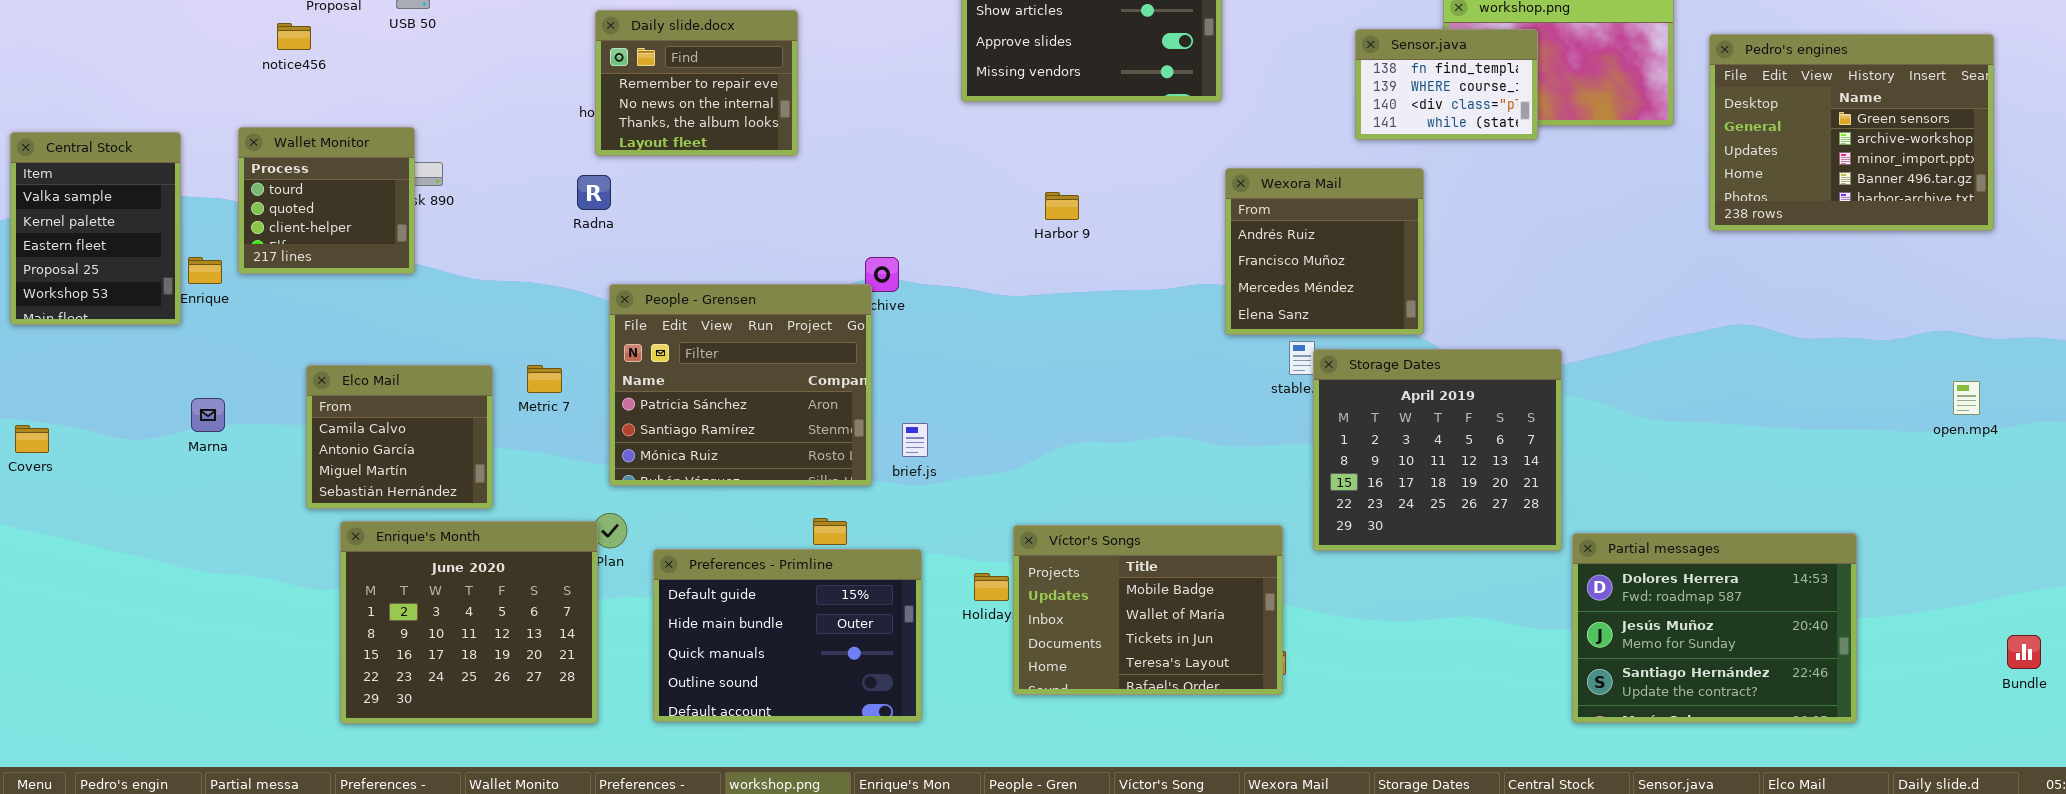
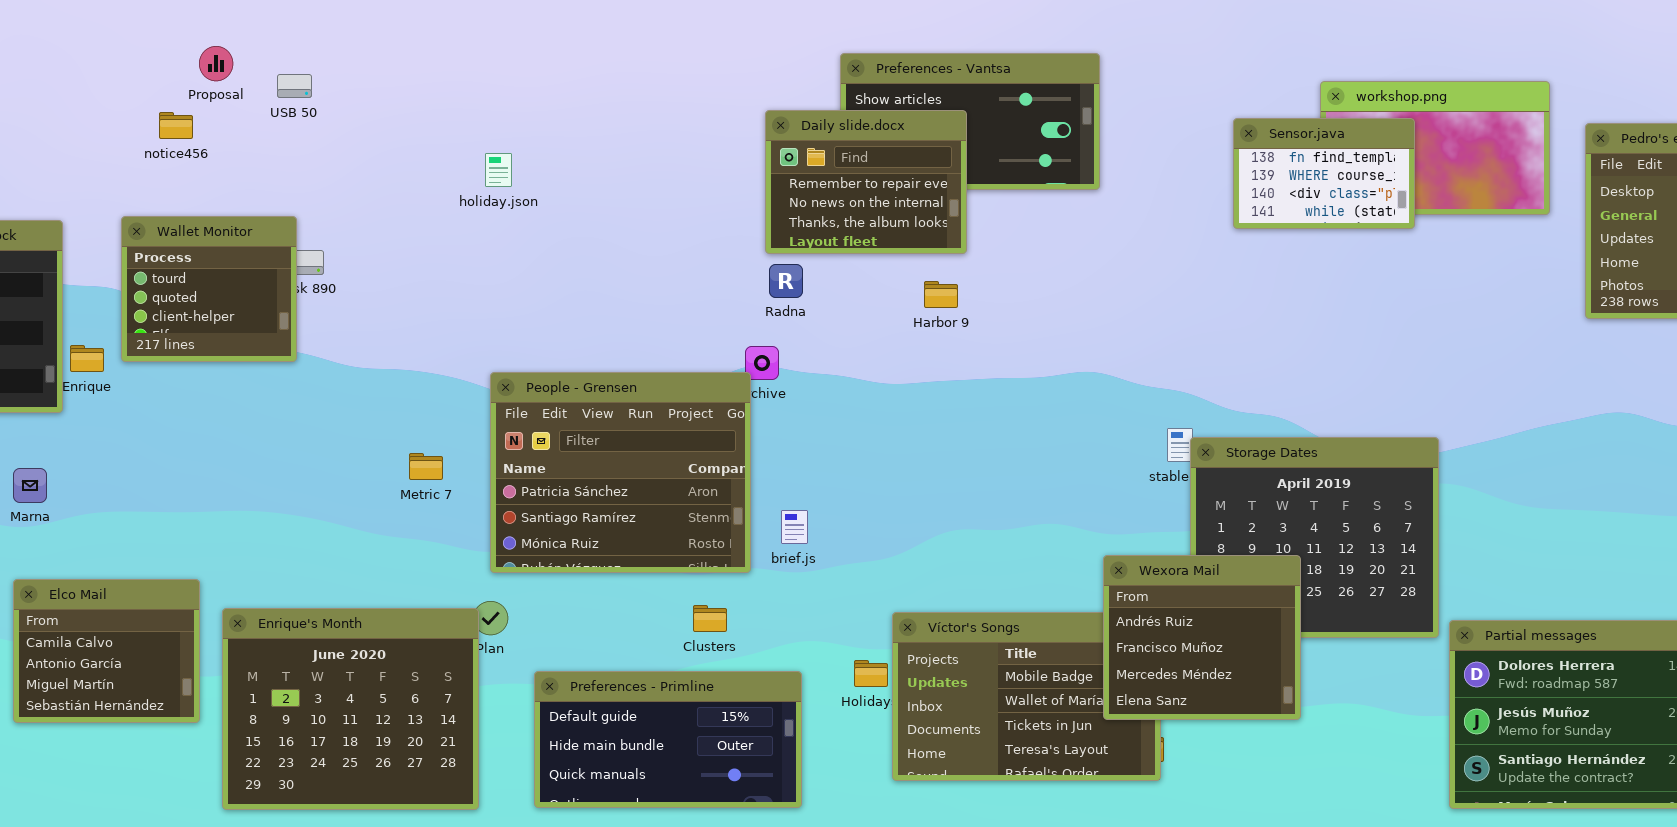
Daily slide.docx: [595,10,798,156] -> [765,110,967,254], moved
Wexora Mail: [1225,168,1424,335] -> [1103,555,1301,720], moved
Radna: [577,175,611,210] -> [769,264,803,298], moved
Elco Mail: [306,365,493,509] -> [13,579,200,723], moved
Marna: [191,398,225,432] -> [13,468,47,503], moved
Preferences - Primline: [653,549,922,722] -> [534,671,802,808], resized

